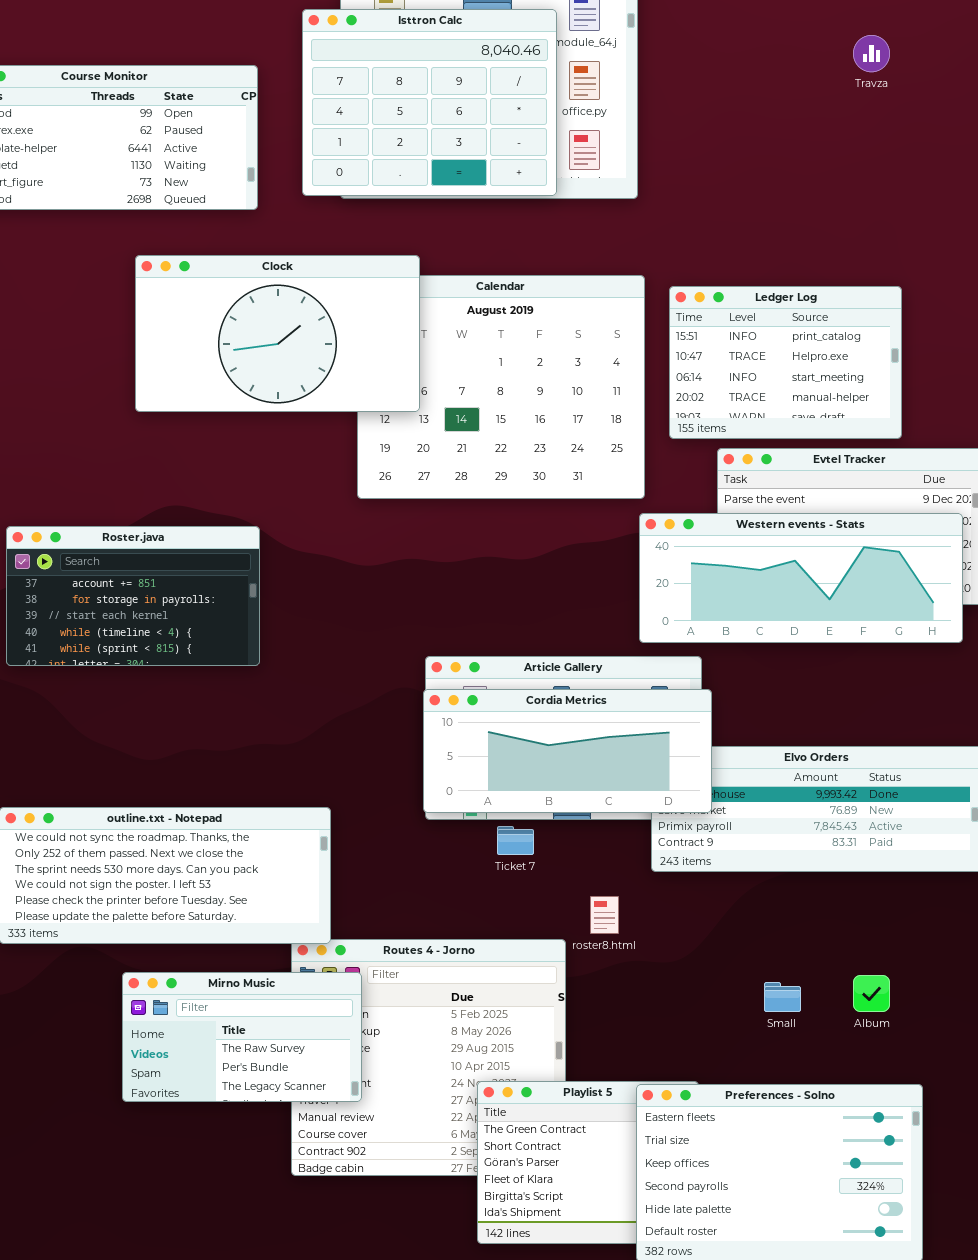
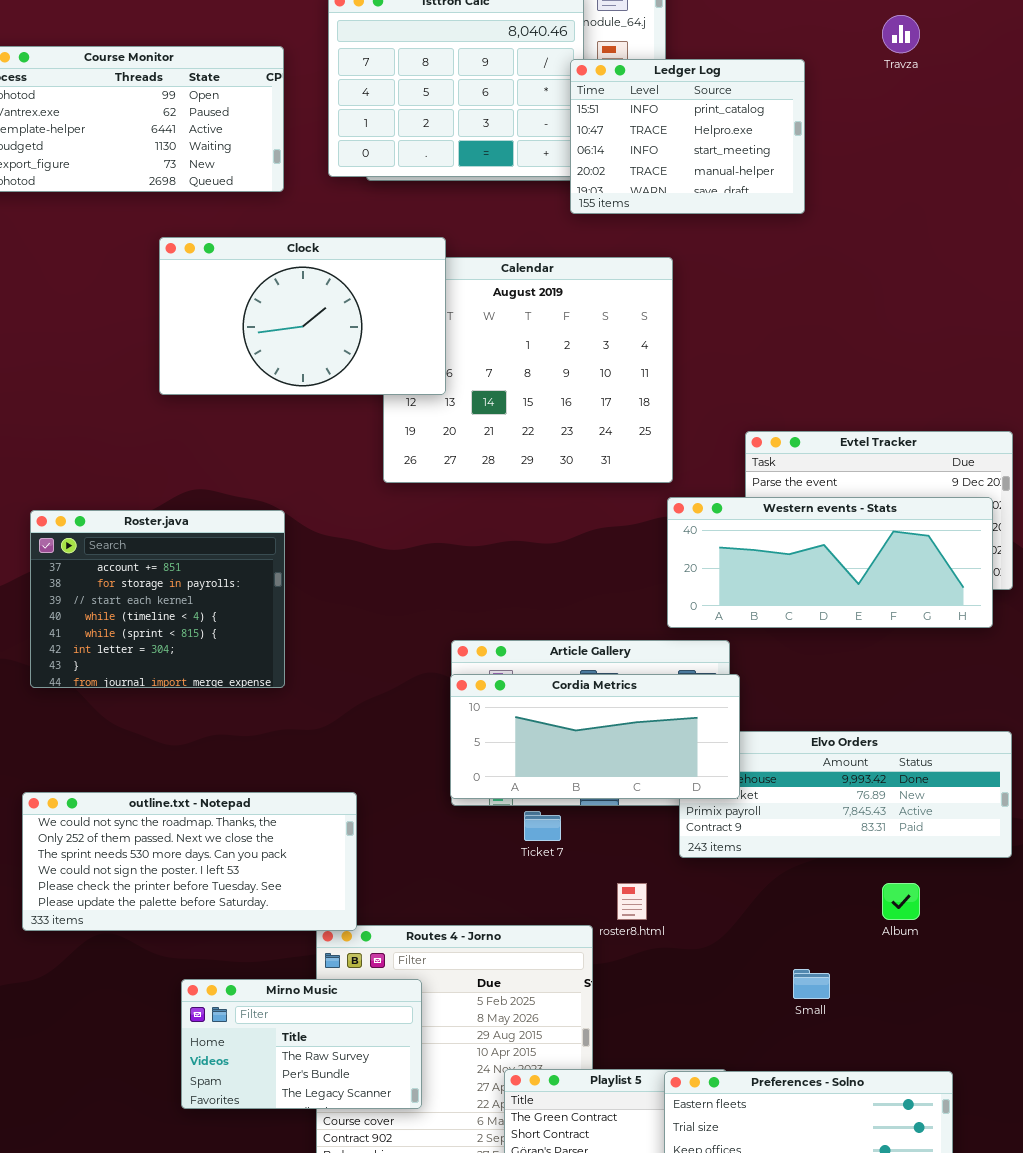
Ledger Log: [669,286,902,439] -> [570,59,805,214], moved
Roster.java: [6,526,260,666] -> [30,510,285,688], resized
Mirno Music: [122,972,362,1102] -> [181,979,422,1109], moved
Album: [853,975,890,1012] -> [882,883,920,920], moved

